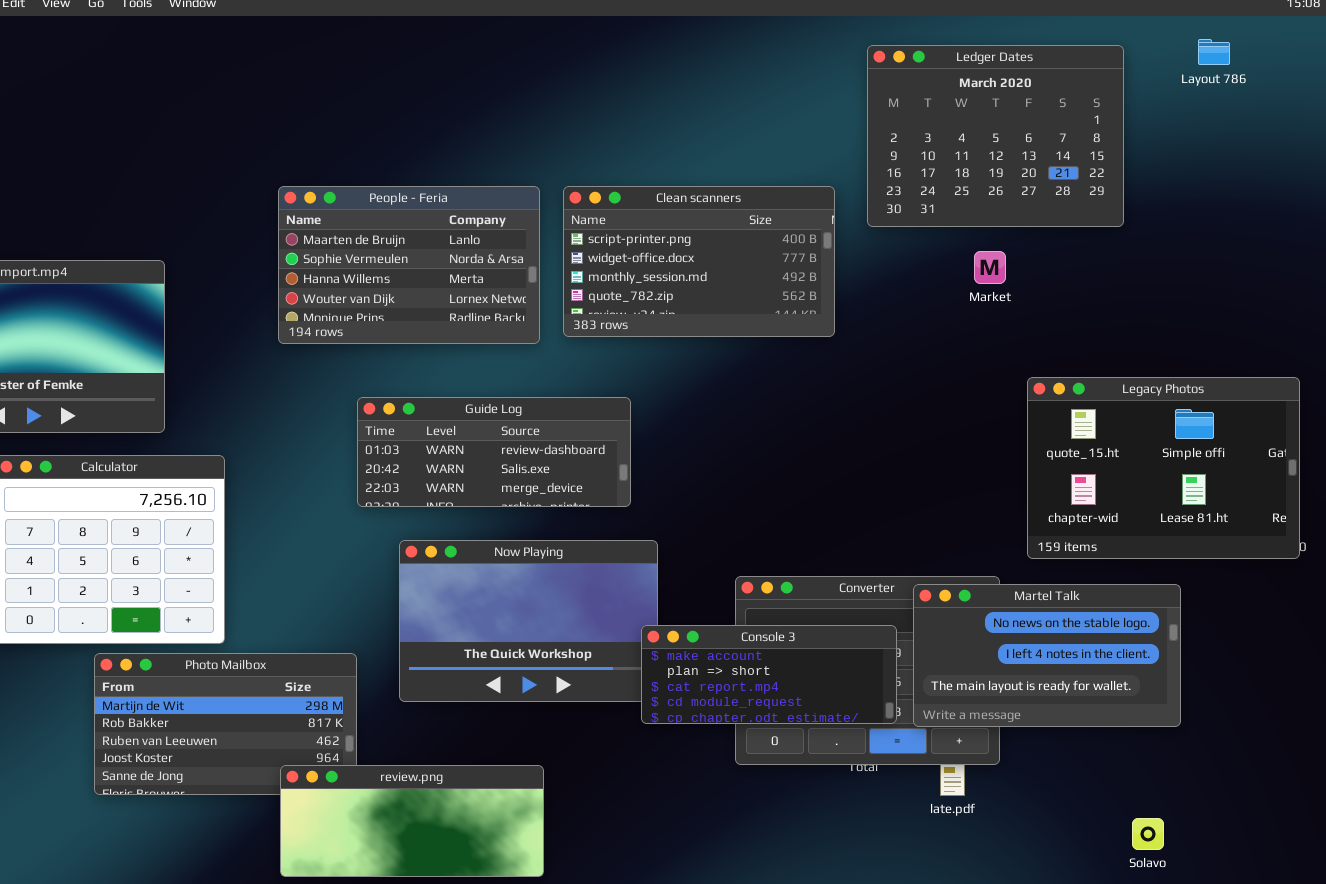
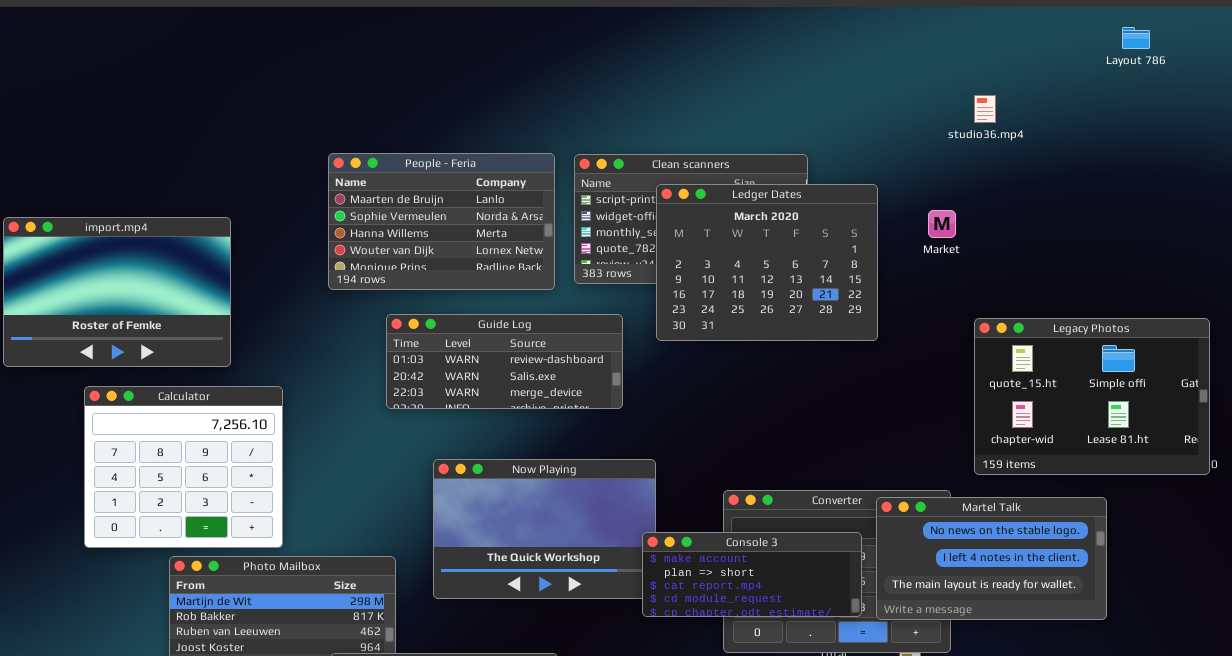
Ledger Dates: [867,45,1124,227] -> [656,184,878,341], moved
Guide Log: [357,397,631,507] -> [386,314,623,409], moved

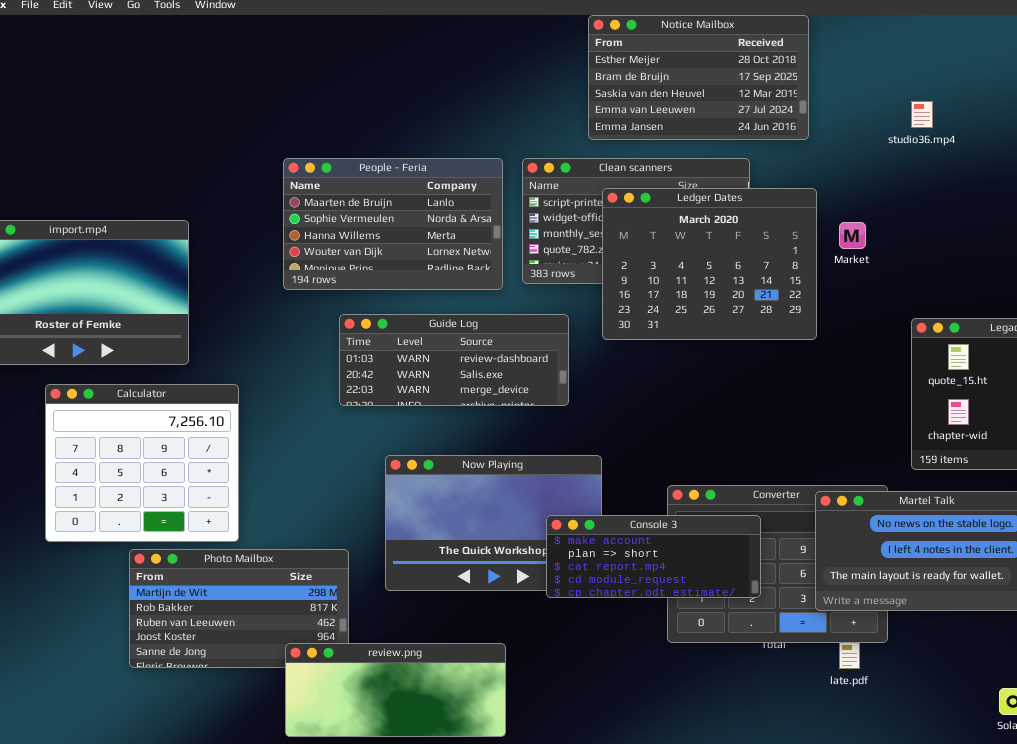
Notice Mailbox: none -> [588,15,809,140], opened
Market: [928,210,956,238] -> [839,222,866,249], moved
Console 3: [642,532,862,617] -> [546,515,761,598], moved

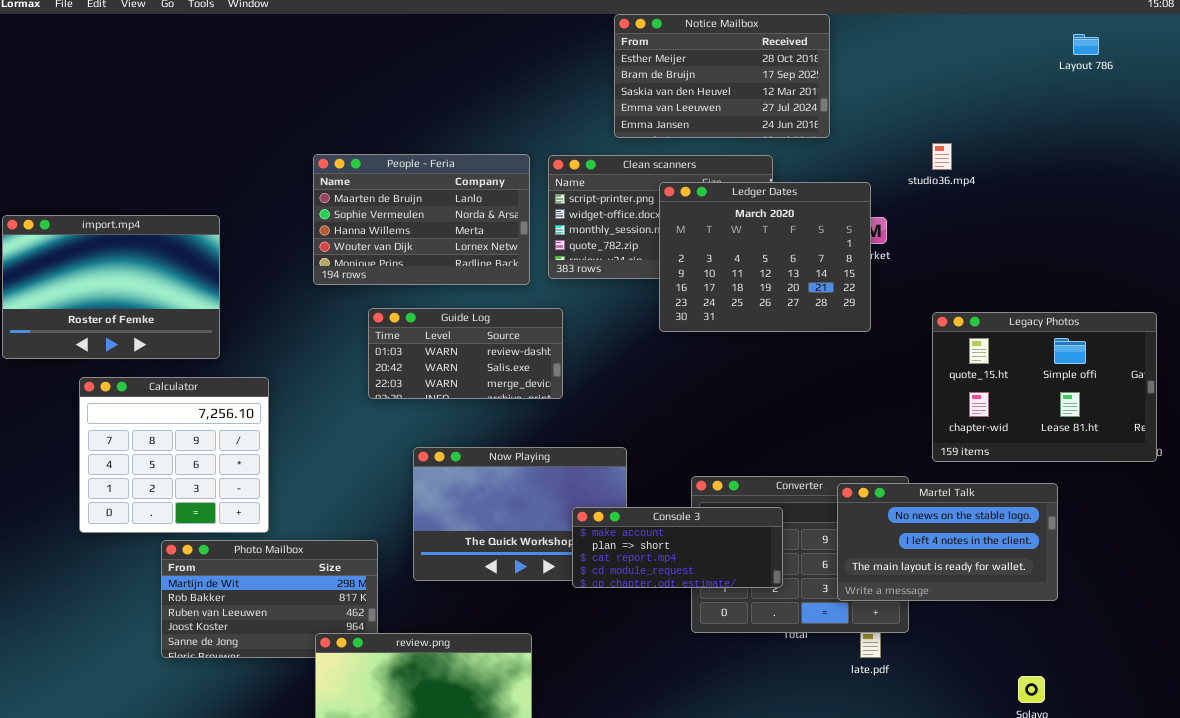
studio36.mp4: [911,101,933,128] -> [932,143,952,170], moved
Ledger Dates: [602,188,817,340] -> [659,182,871,332], moved
Guide Log: [339,314,569,406] -> [368,308,563,399], resized

